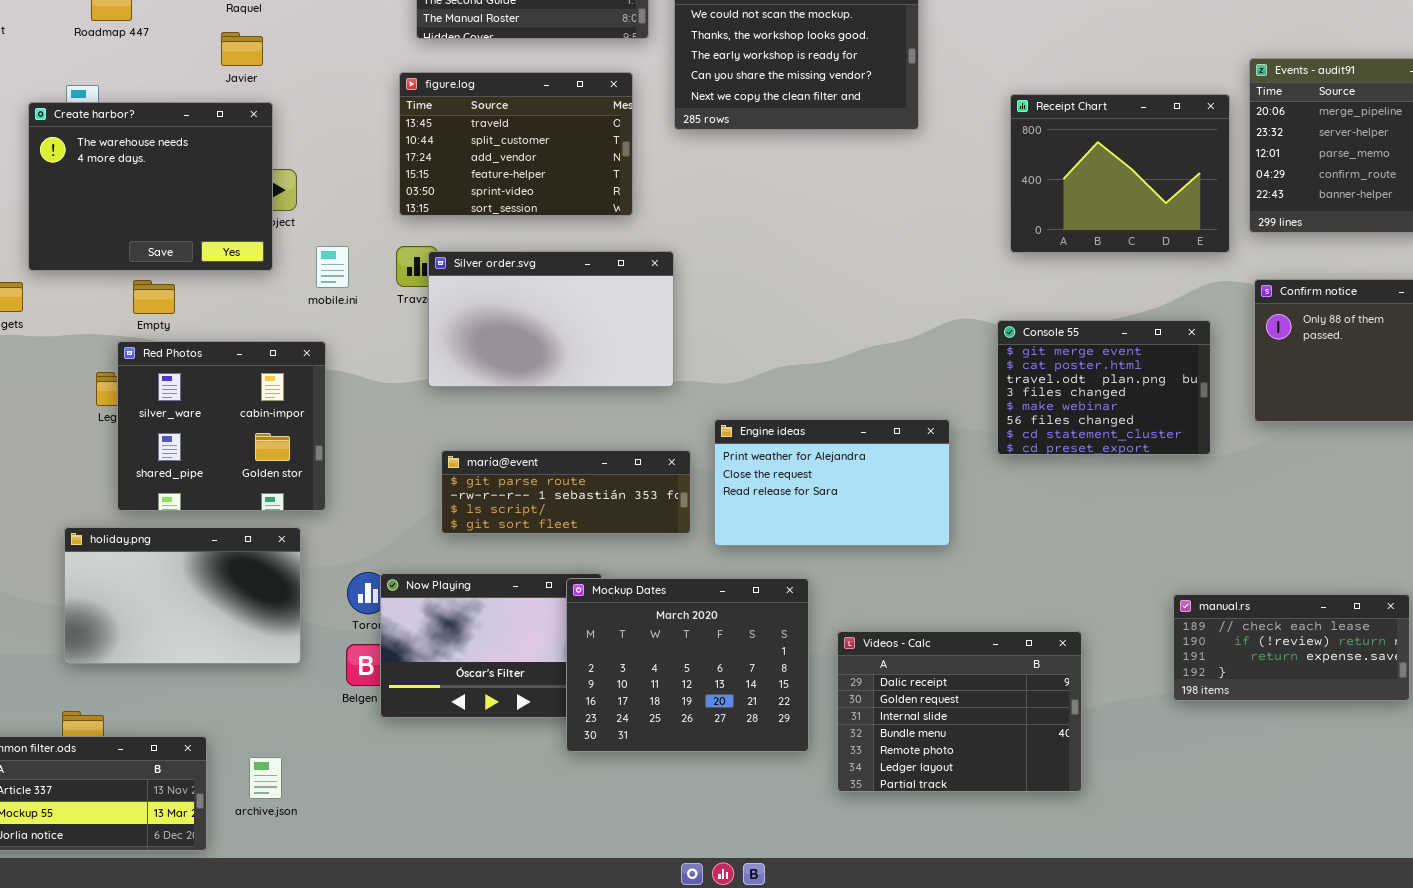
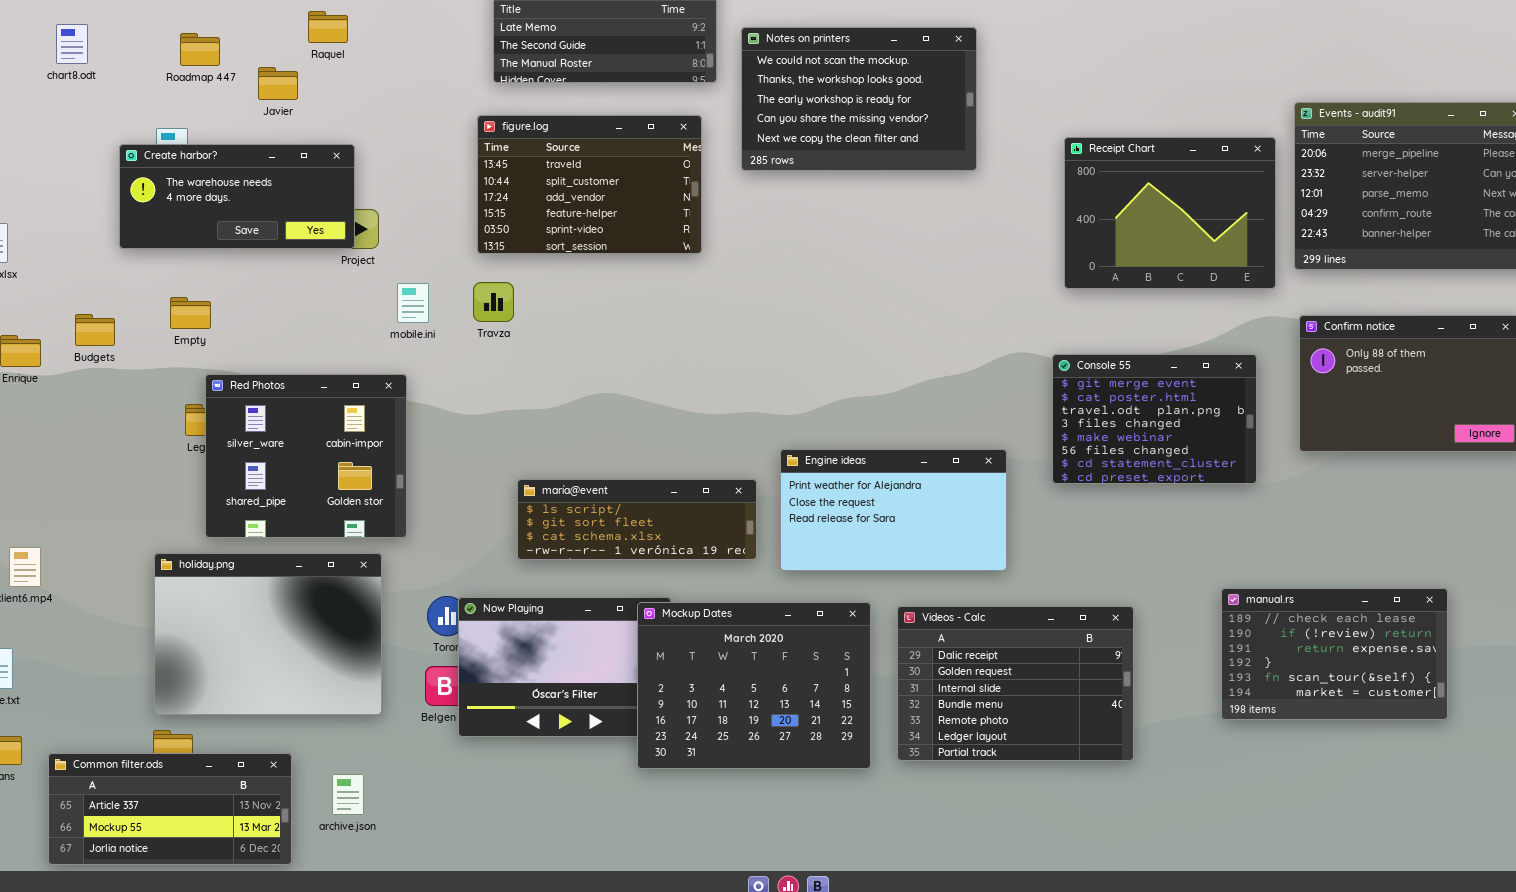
Javier: [221,32,263,66] -> [258,67,298,100], moved
Create harbor?: [28,102,273,271] -> [119,144,355,249], resized
Silver order.svg: [428,251,674,387] -> none, closed
Empty: [133,280,175,314] -> [170,297,211,329], moved
maría@event: [441,450,691,534] -> [517,479,757,560], scrolled down 2 rows
holiday.png: [64,527,301,664] -> [154,553,382,715], resized
manual.rs: [1173,594,1410,701] -> [1221,588,1448,720], resized
Videos - Calc: [837,631,1082,792] -> [897,606,1134,761], moved

